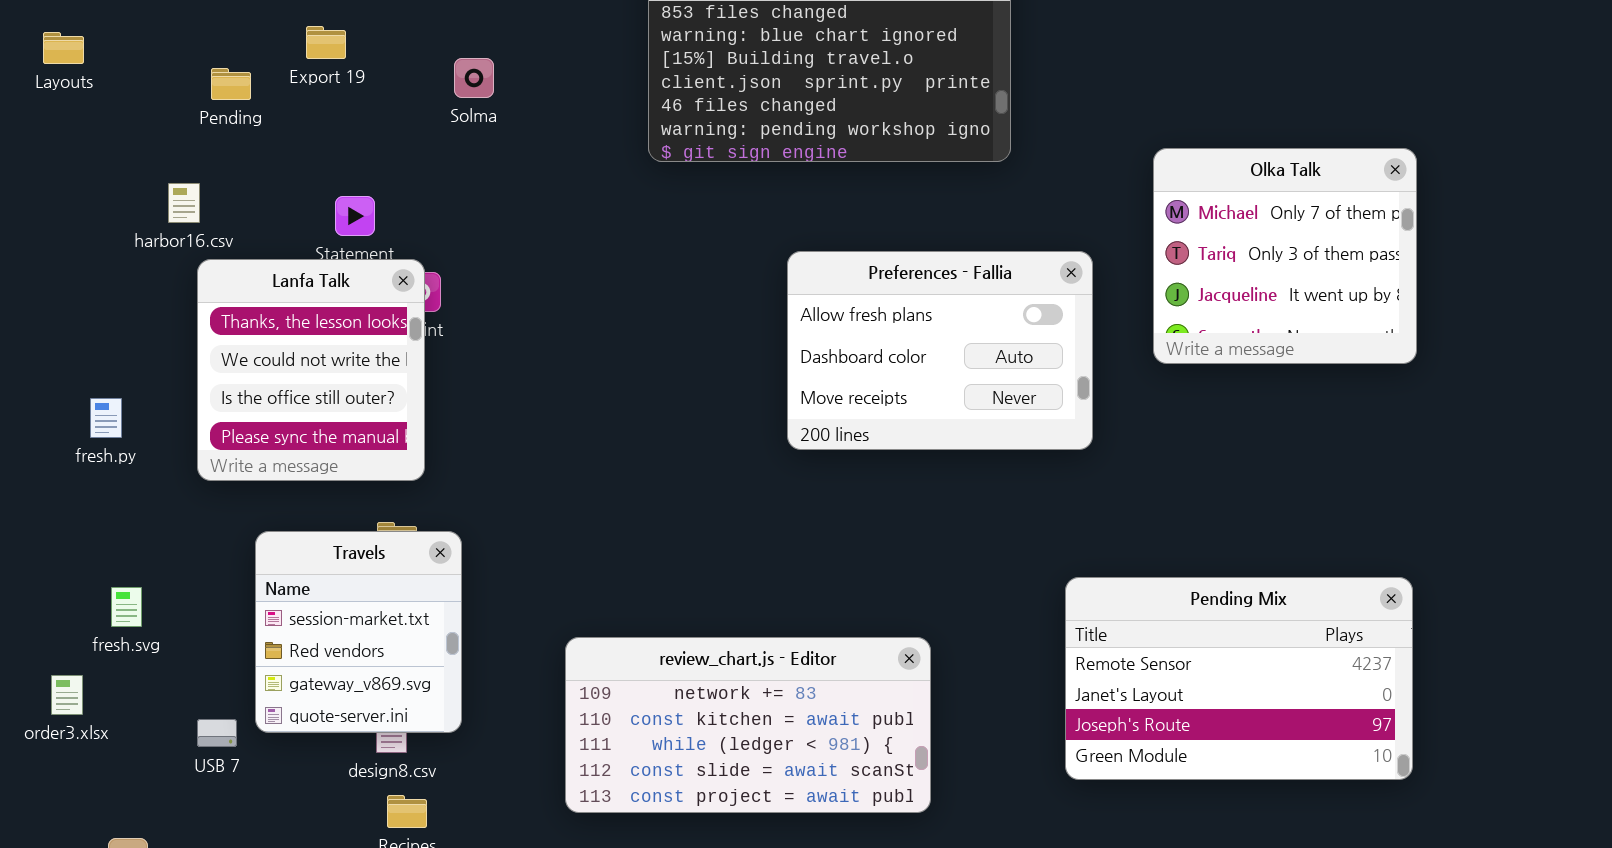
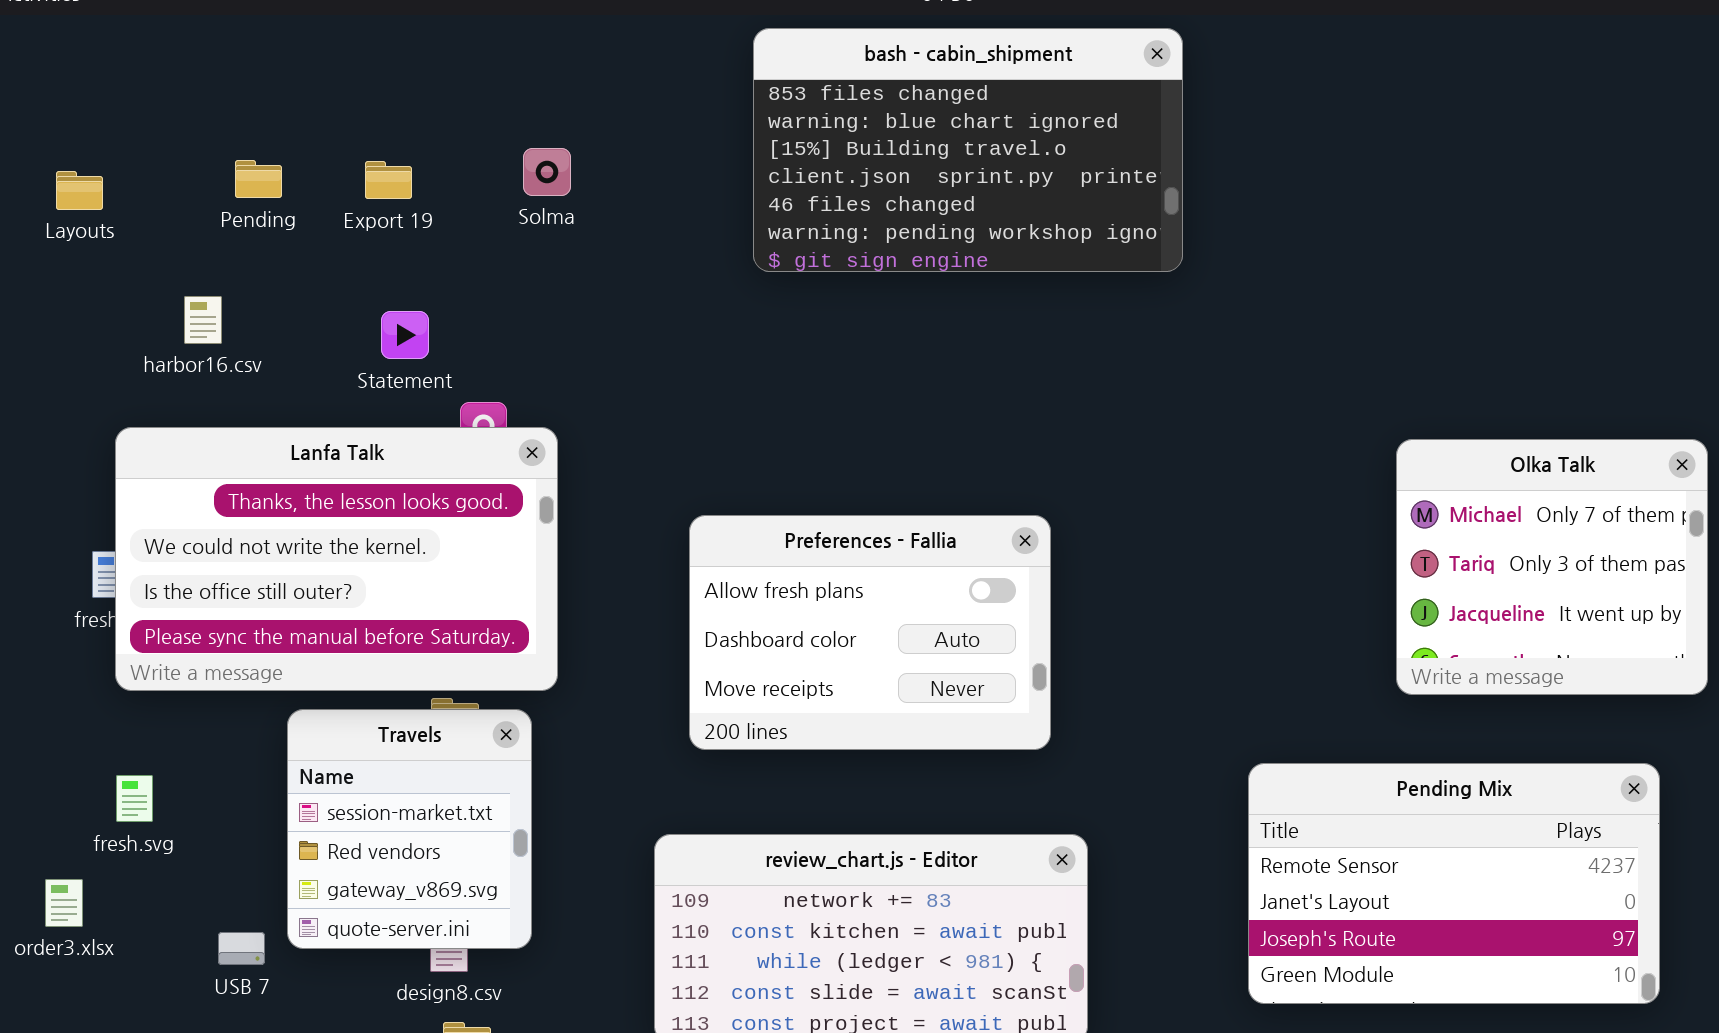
Export 19: [306,26,346,59] -> [365,161,412,199], moved
Layouts: [43,32,84,64] -> [56,171,103,210], moved
Olka Talk: [1153,148,1417,364] -> [1396,439,1708,695], moved
Preferences - Fallia: [787,251,1093,450] -> [689,515,1051,750], moved
Lanfa Talk: [197,259,425,481] -> [115,427,558,691], moved, resized

